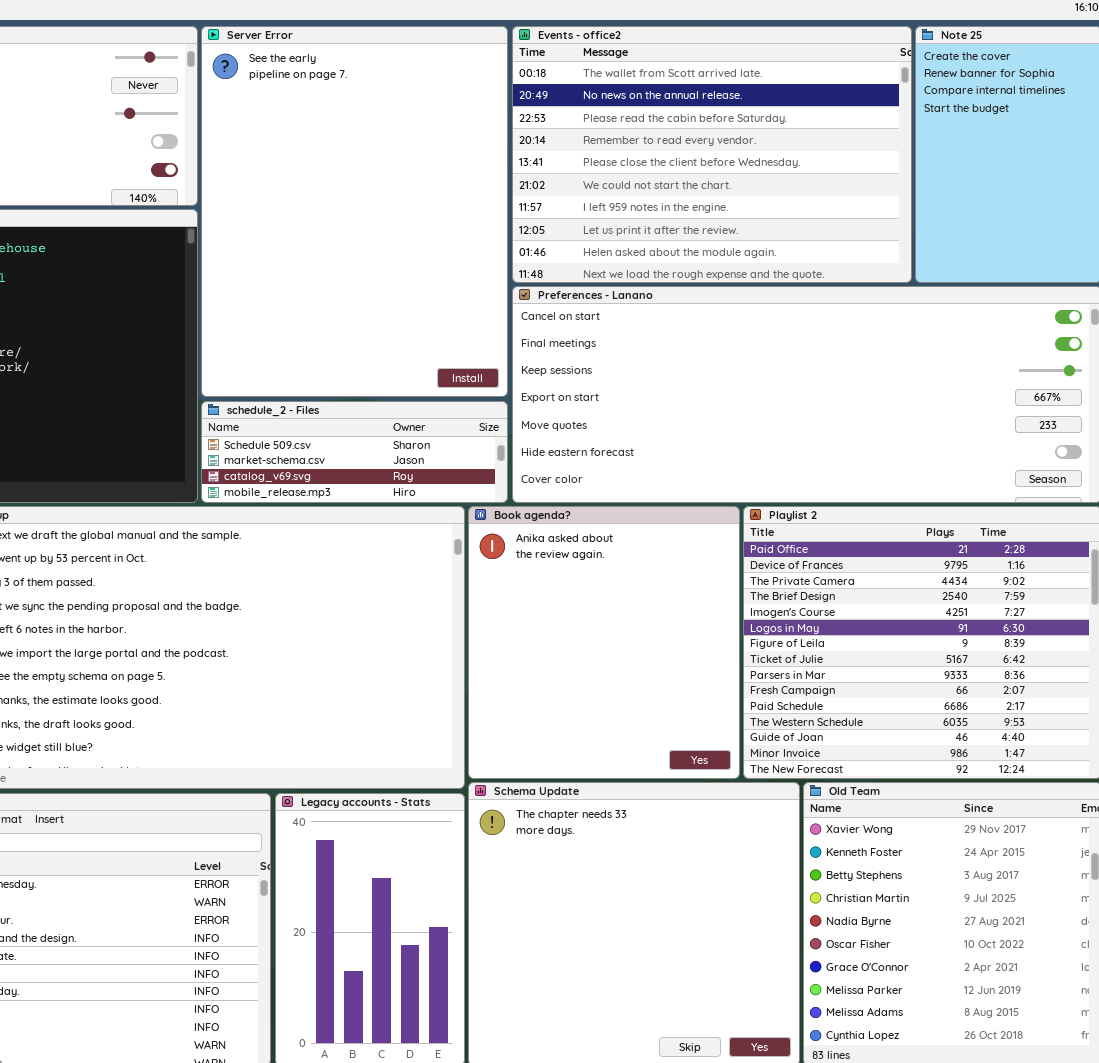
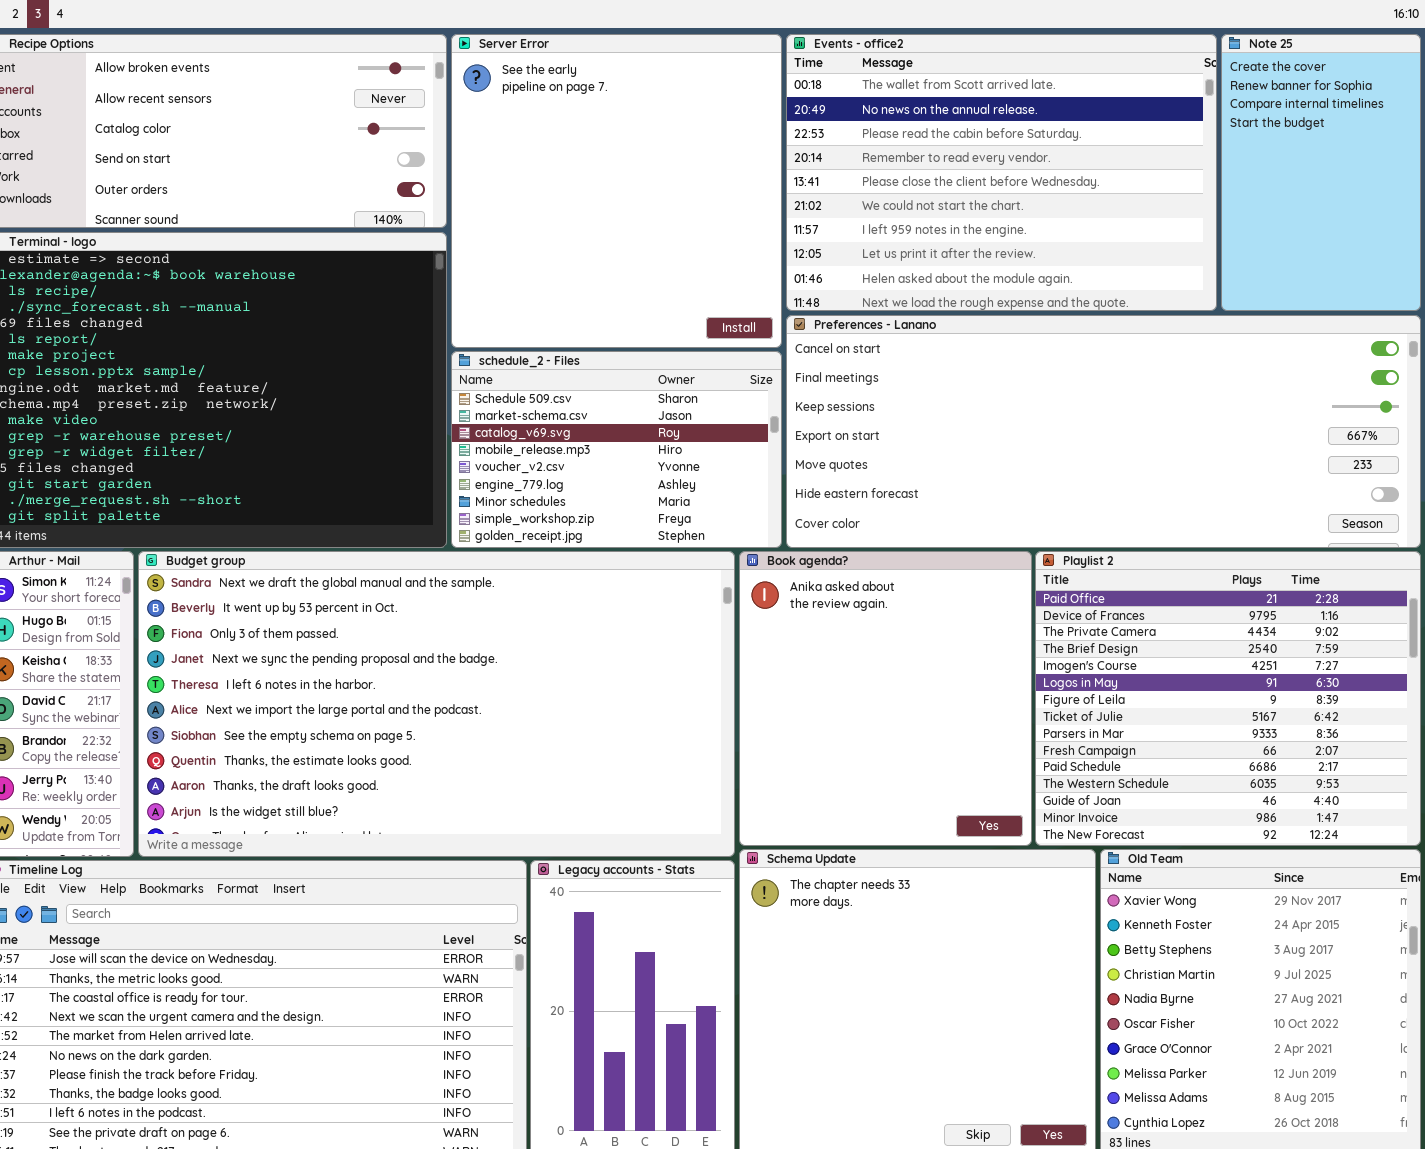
Server Error: [201,26,508,397] -> [451,34,782,348], resized
schedule_2 - Files: [201,401,508,503] -> [451,351,782,548], resized

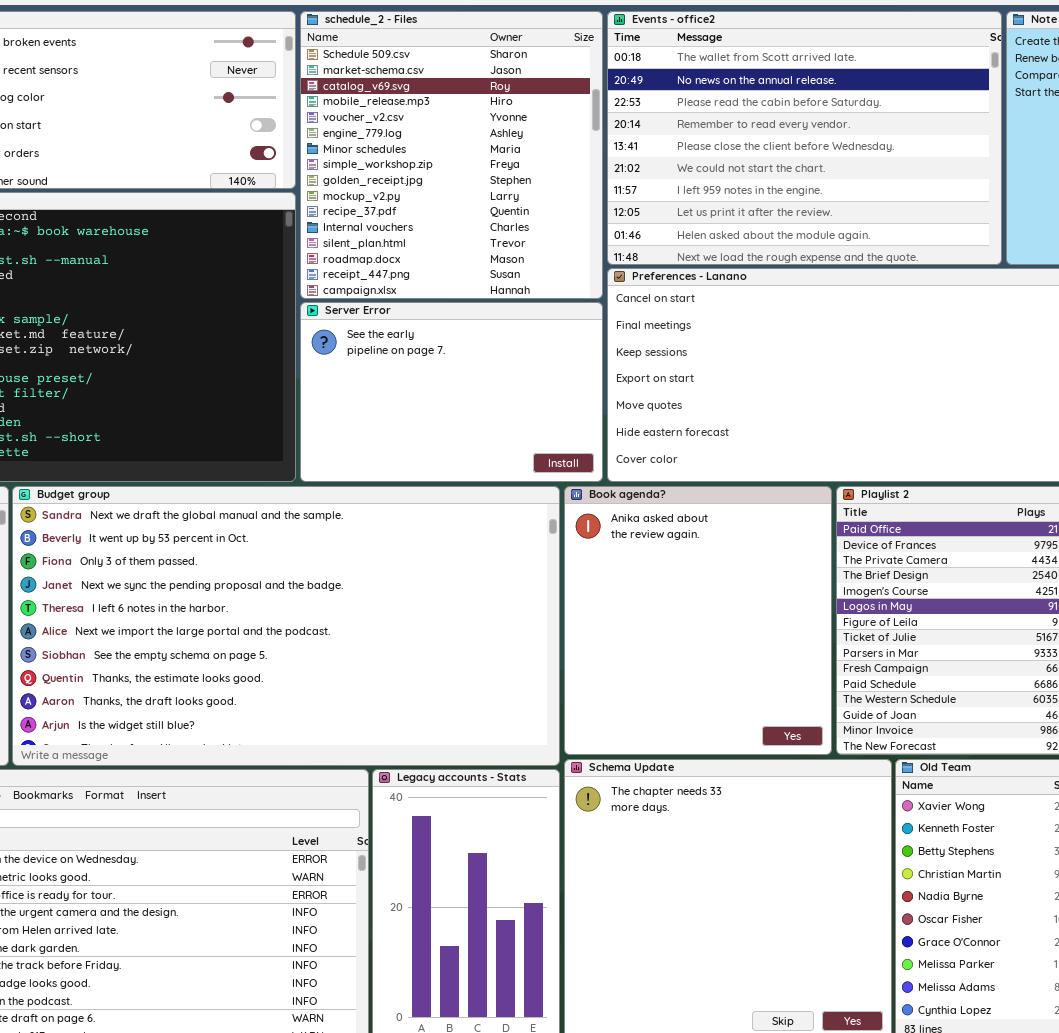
Server Error: [451,34,782,348] -> [300,302,603,482], moved, resized
schedule_2 - Files: [451,351,782,548] -> [300,11,603,299], moved, resized

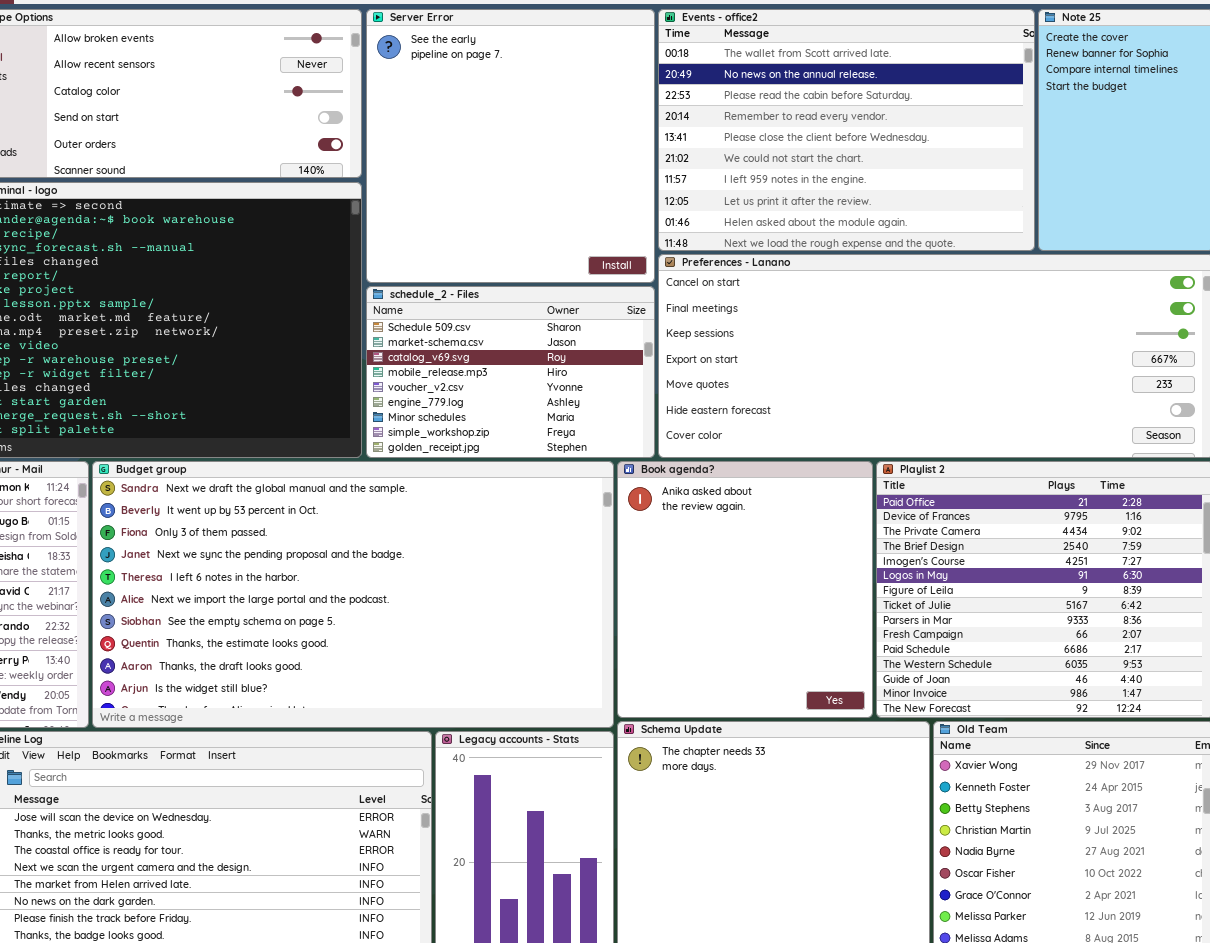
schedule_2 - Files: [300,11,603,299] -> [366,286,655,458], moved, resized
Server Error: [300,302,603,482] -> [366,9,655,283], moved, resized

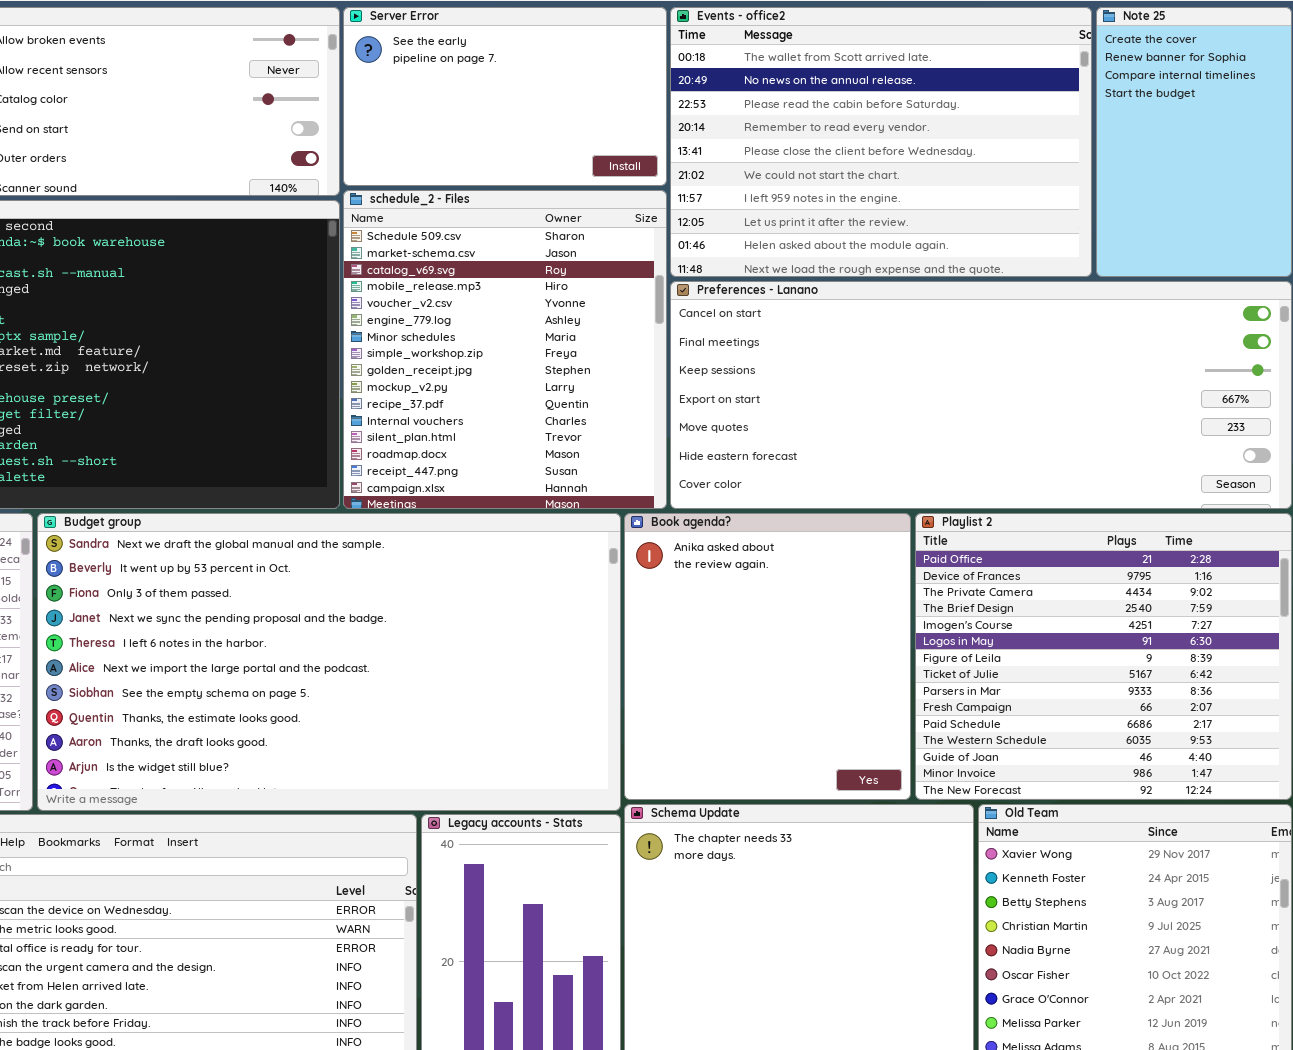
Server Error: [366,9,655,283] -> [343,7,667,186], resized
schedule_2 - Files: [366,286,655,458] -> [343,190,667,509], resized

